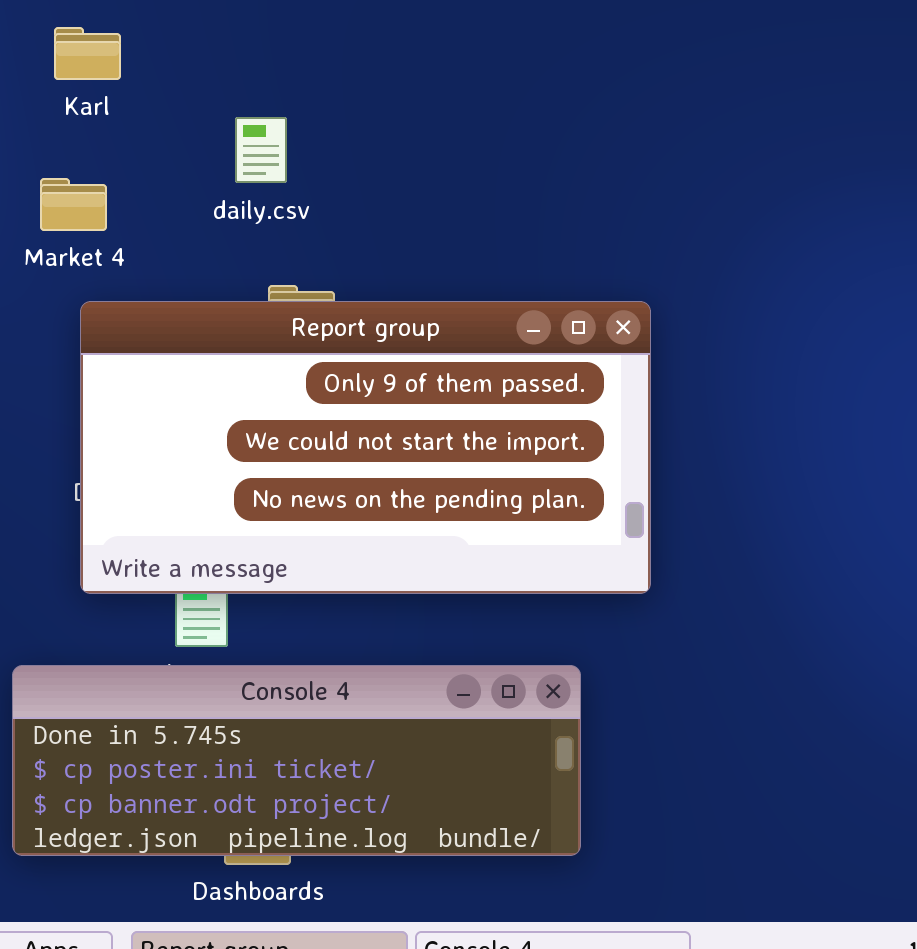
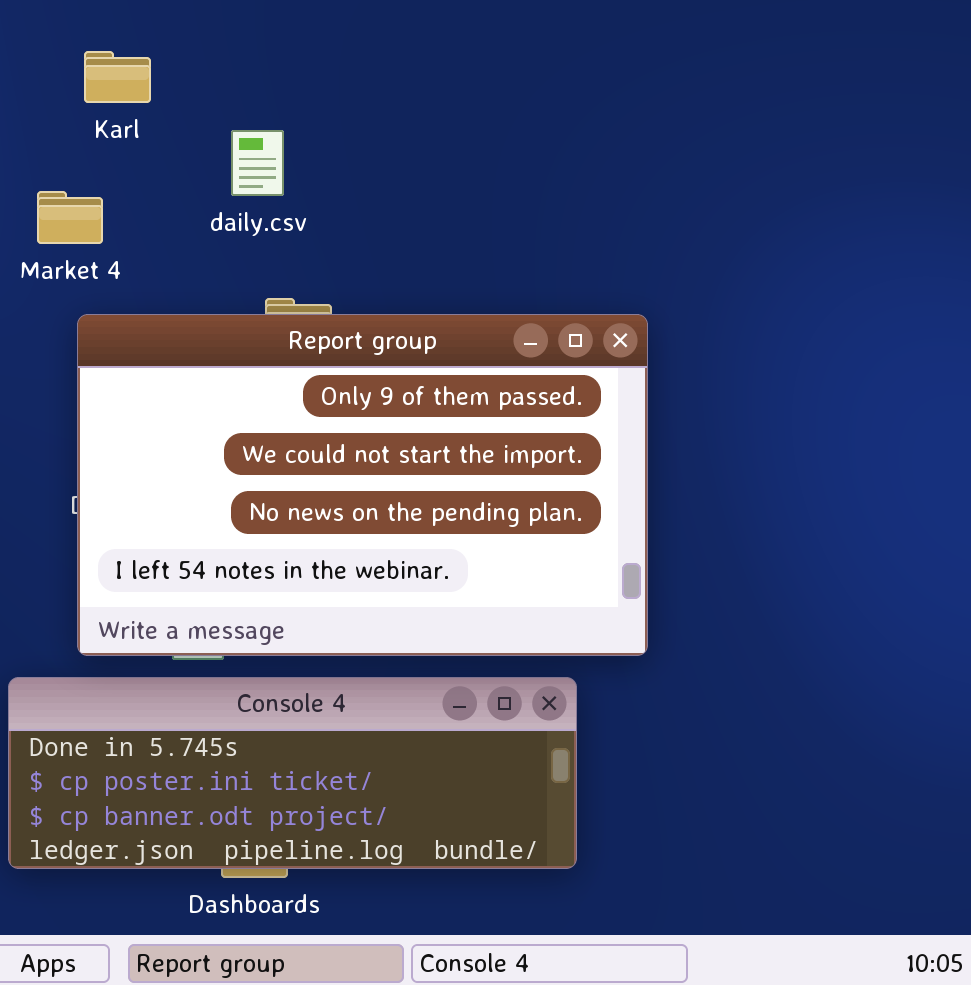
Karl: [54,27,121,80] -> [84,51,151,103], moved
Report group: [80,301,651,594] -> [77,314,648,656], resized

